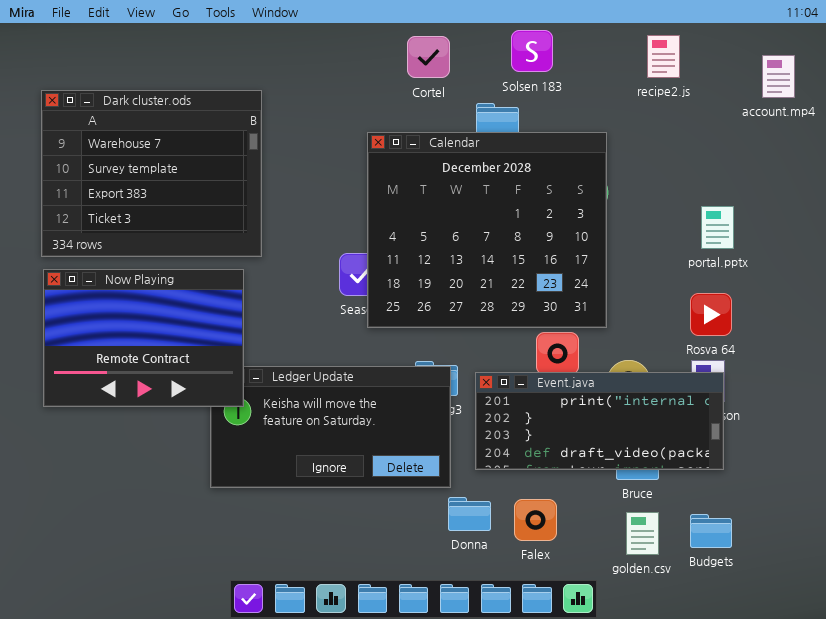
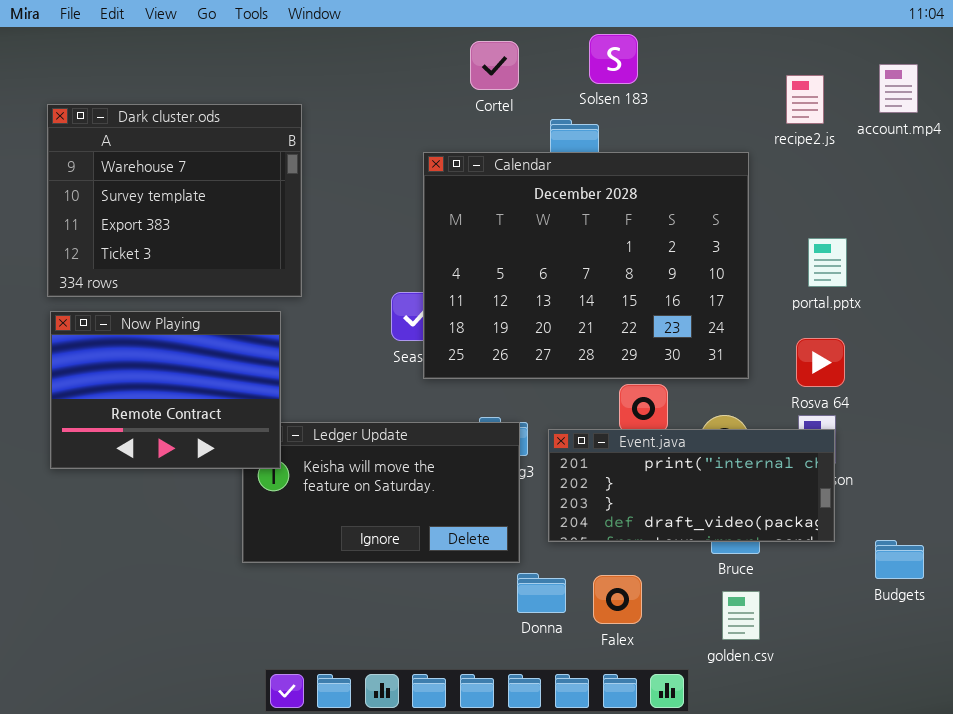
recipe2.js: [647,35,680,78] -> [786,75,824,124], moved
Calendar: [367,132,607,328] -> [423,152,749,379], resized
Budgets: [690,514,732,548] -> [875,540,924,579], moved

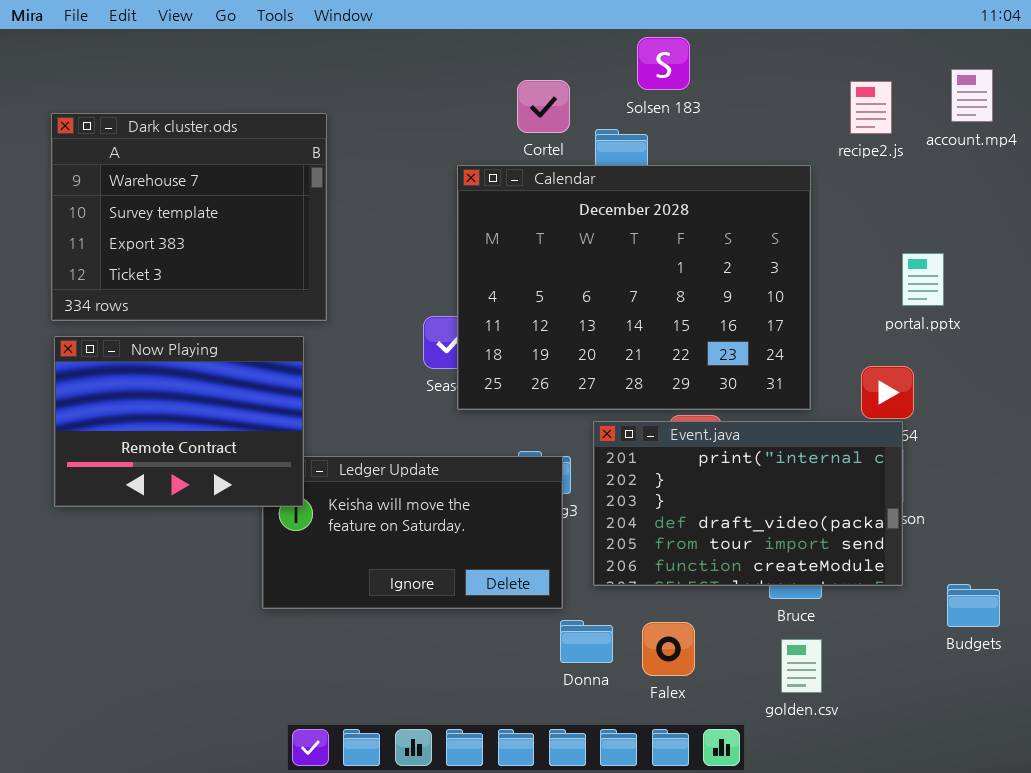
Cortel: [470,41,519,90] -> [517,80,570,133], moved
portal.pptx: [808,238,847,287] -> [902,253,944,306], moved
Event.java: [548,429,835,542] -> [593,421,903,586], resized

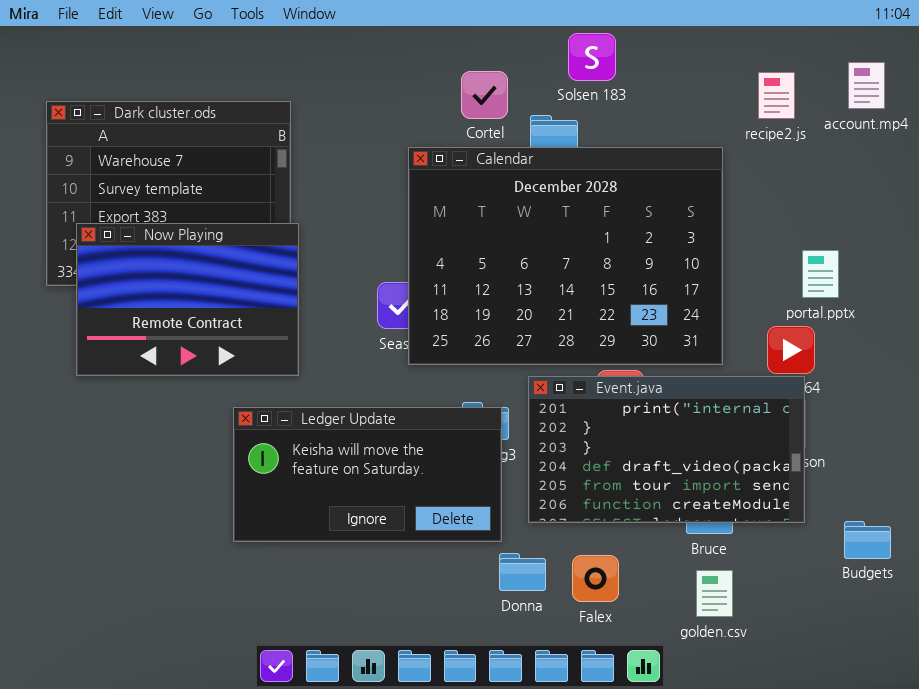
portal.pptx: [902,253,944,306] -> [802,250,839,298], moved
Now Playing: [54,336,304,507] -> [76,223,299,376], moved

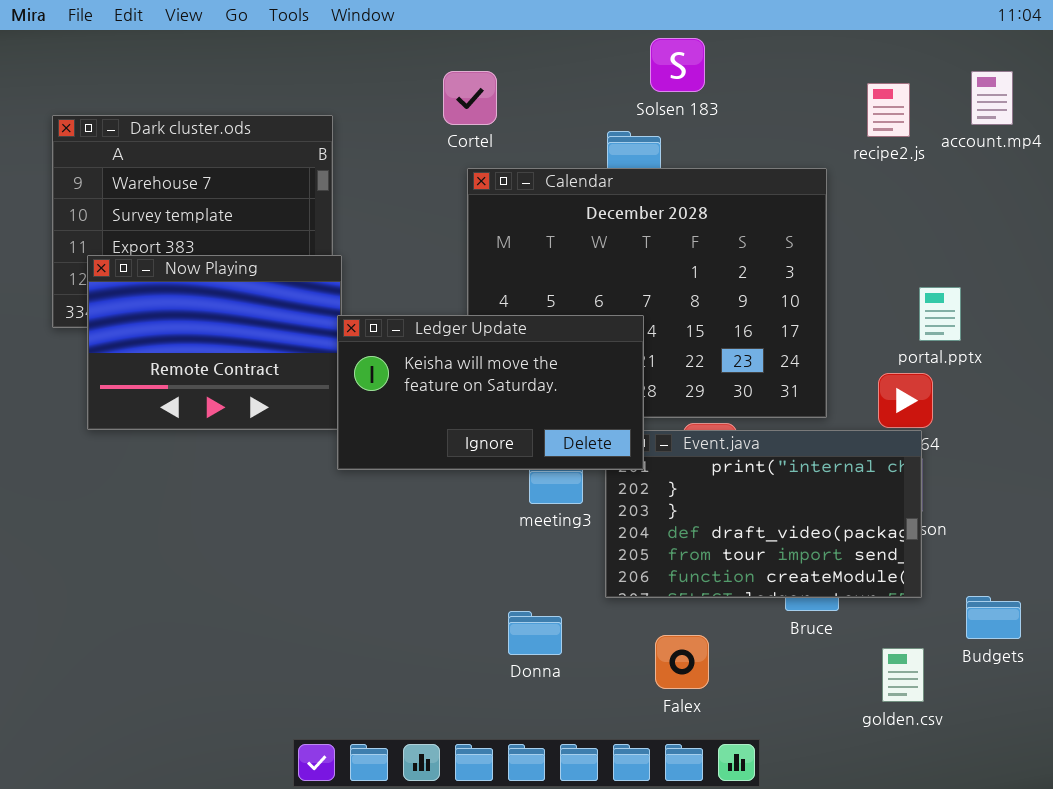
Cortel: [461,71,508,119] -> [443,71,497,125], moved
Ledger Update: [233,407,502,542] -> [337,315,644,470], moved
Donna: [499,553,546,591] -> [508,611,562,655], moved
golden.csv: [696,570,733,617] -> [882,648,924,702], moved

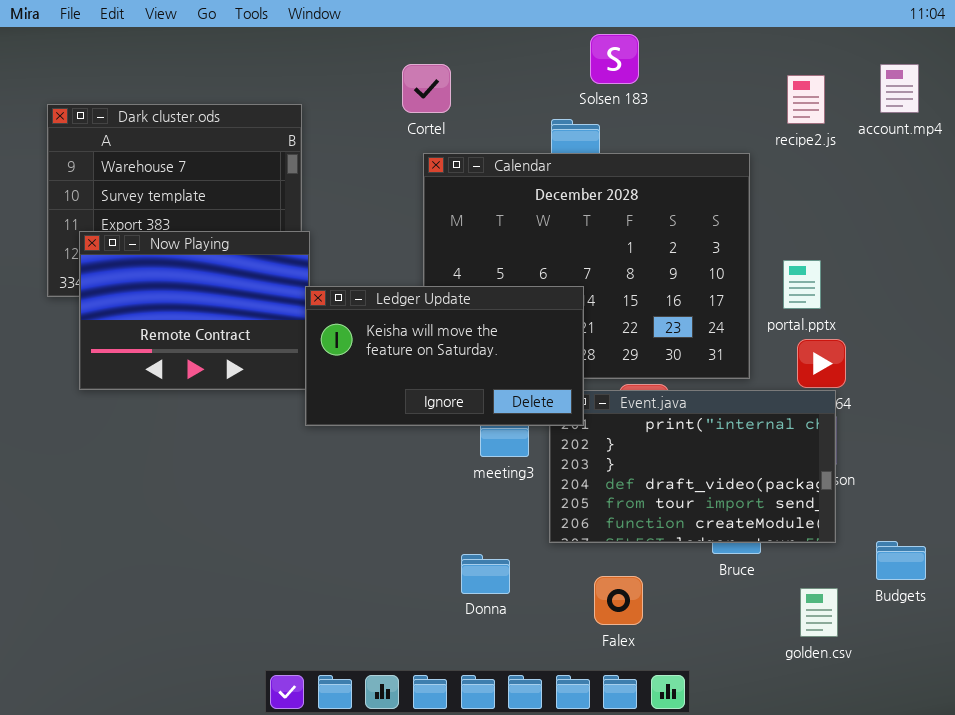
portal.pptx: [919,287,961,341] -> [783,260,821,309], moved

